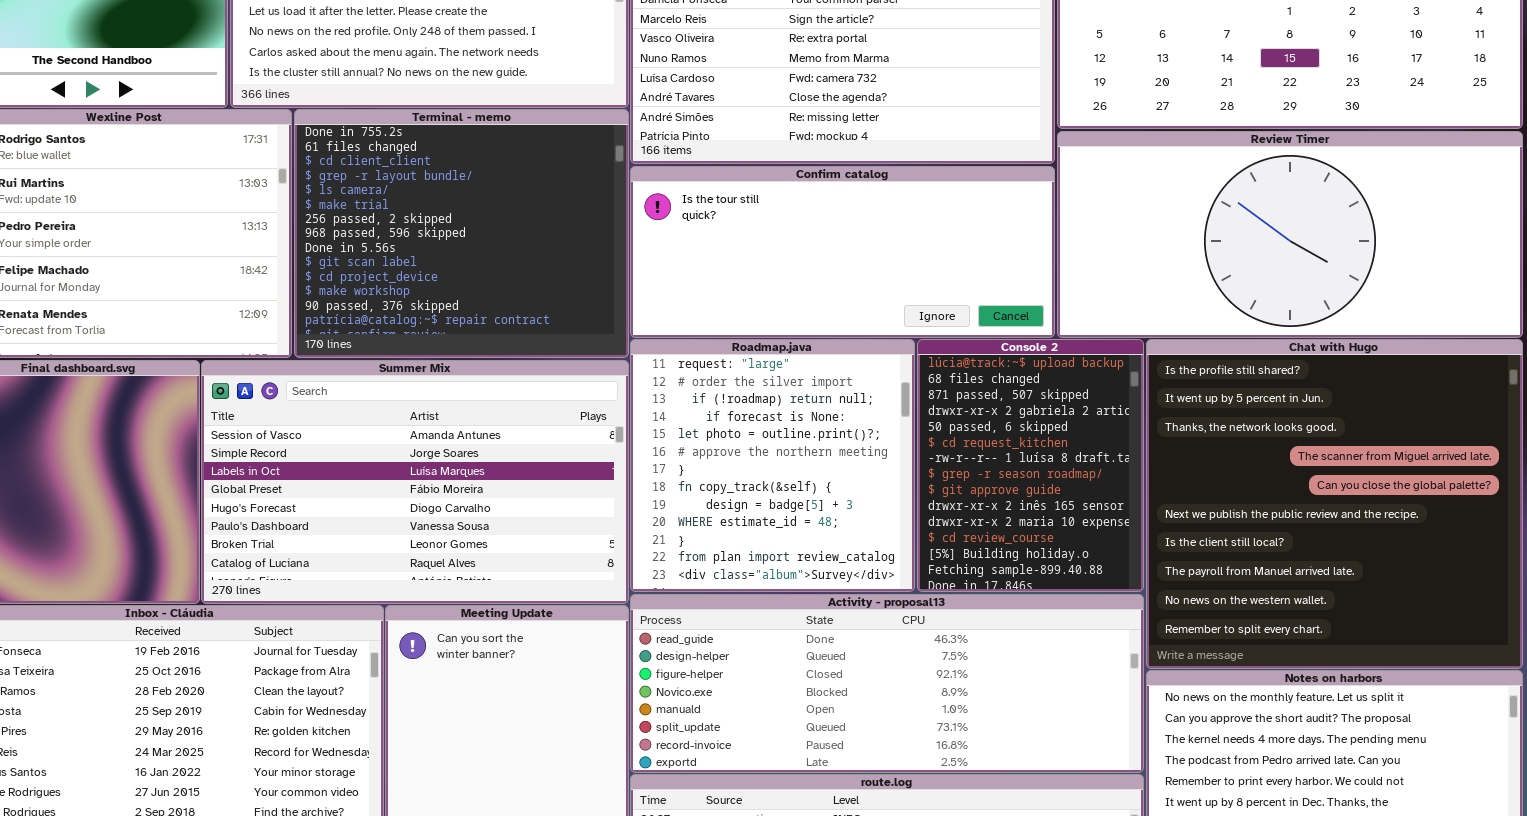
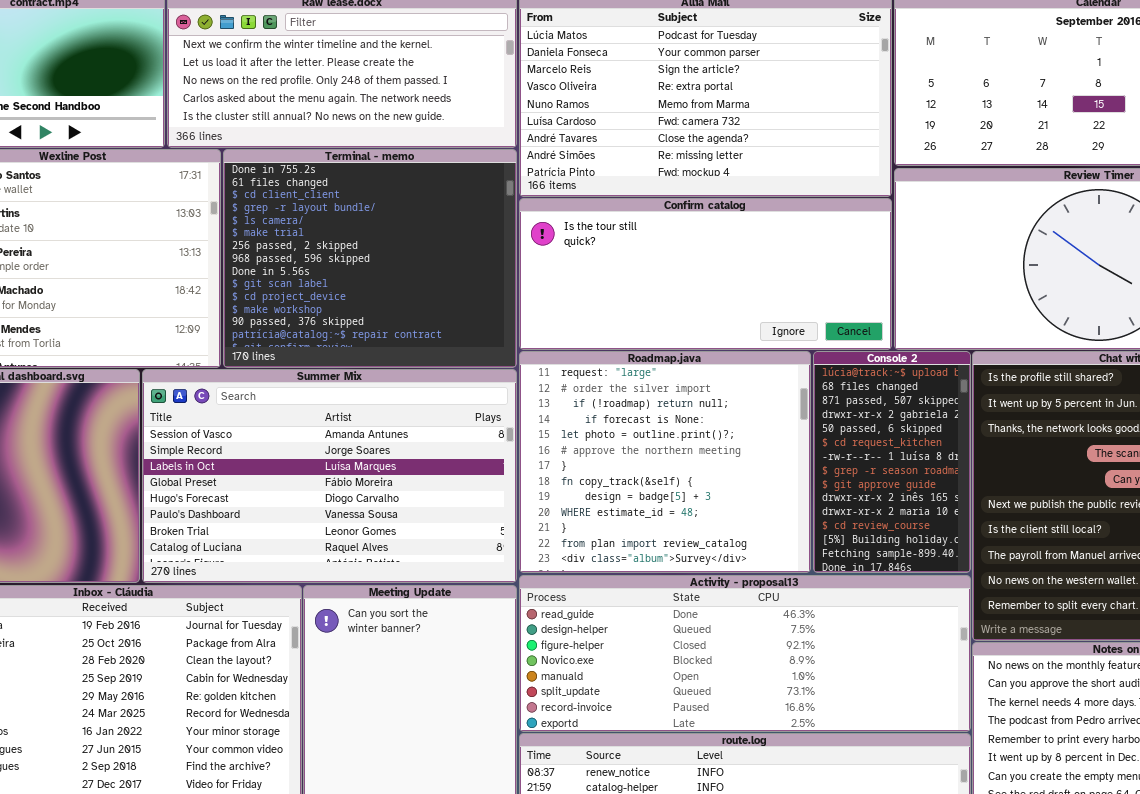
Roadmap.java: [630,339,915,592] -> [519,351,811,573], resized
Console 2: [917,339,1144,592] -> [813,351,971,573], resized

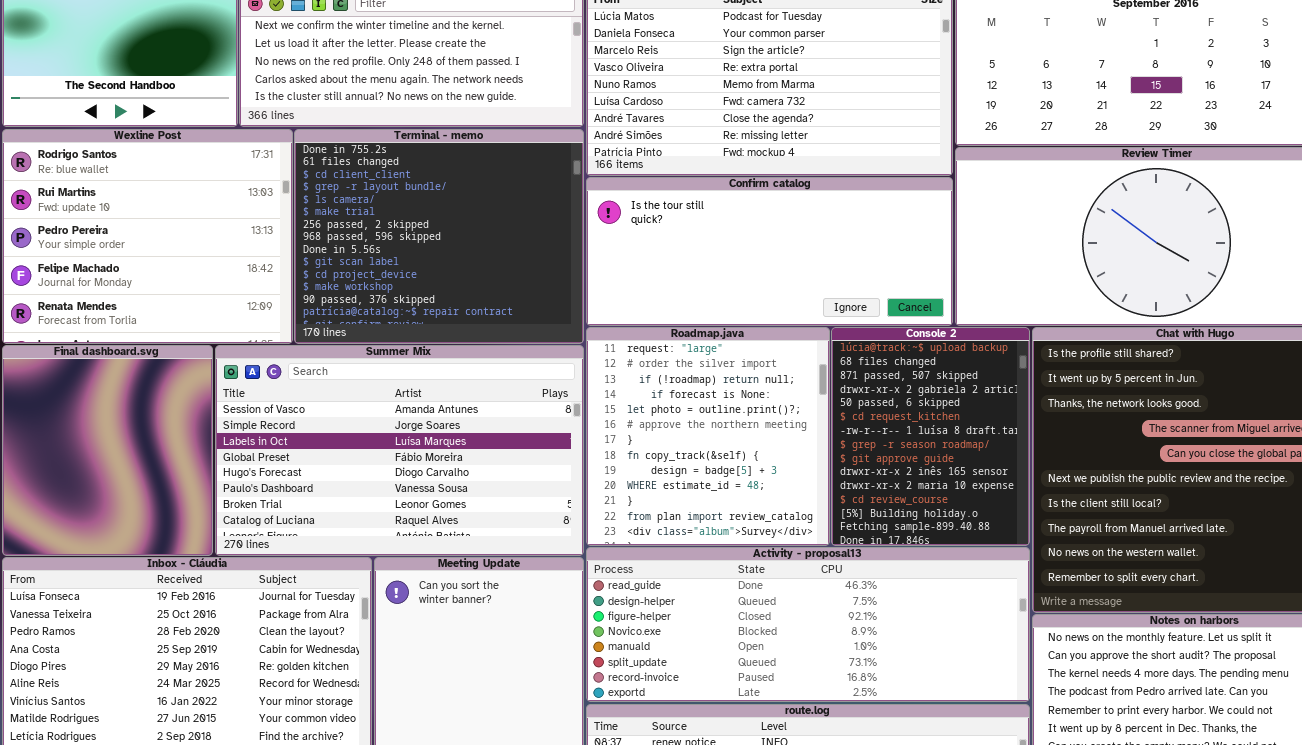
Roadmap.java: [519,351,811,573] -> [586,327,830,546], resized
Console 2: [813,351,971,573] -> [831,327,1030,546], resized

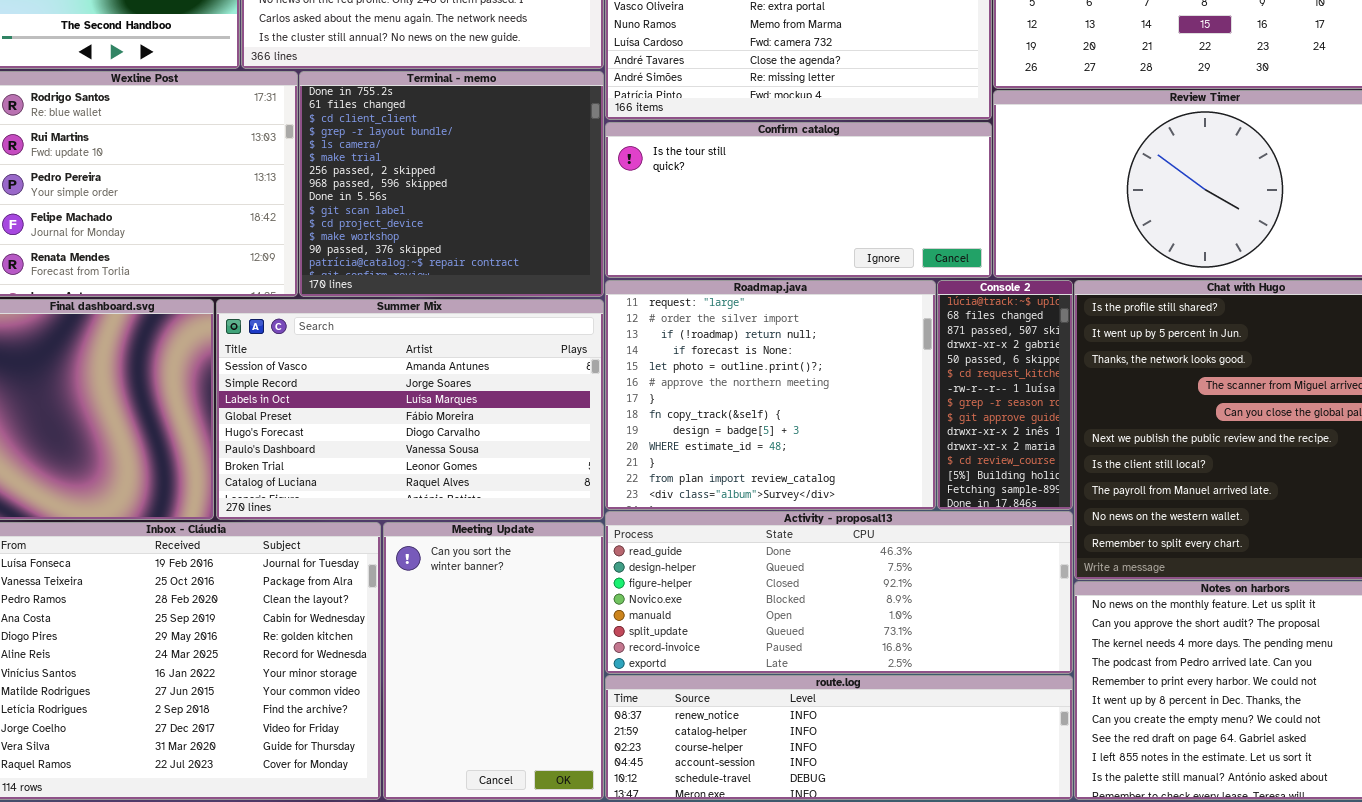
Roadmap.java: [586,327,830,546] -> [605,280,936,510], resized
Console 2: [831,327,1030,546] -> [937,280,1073,510], resized

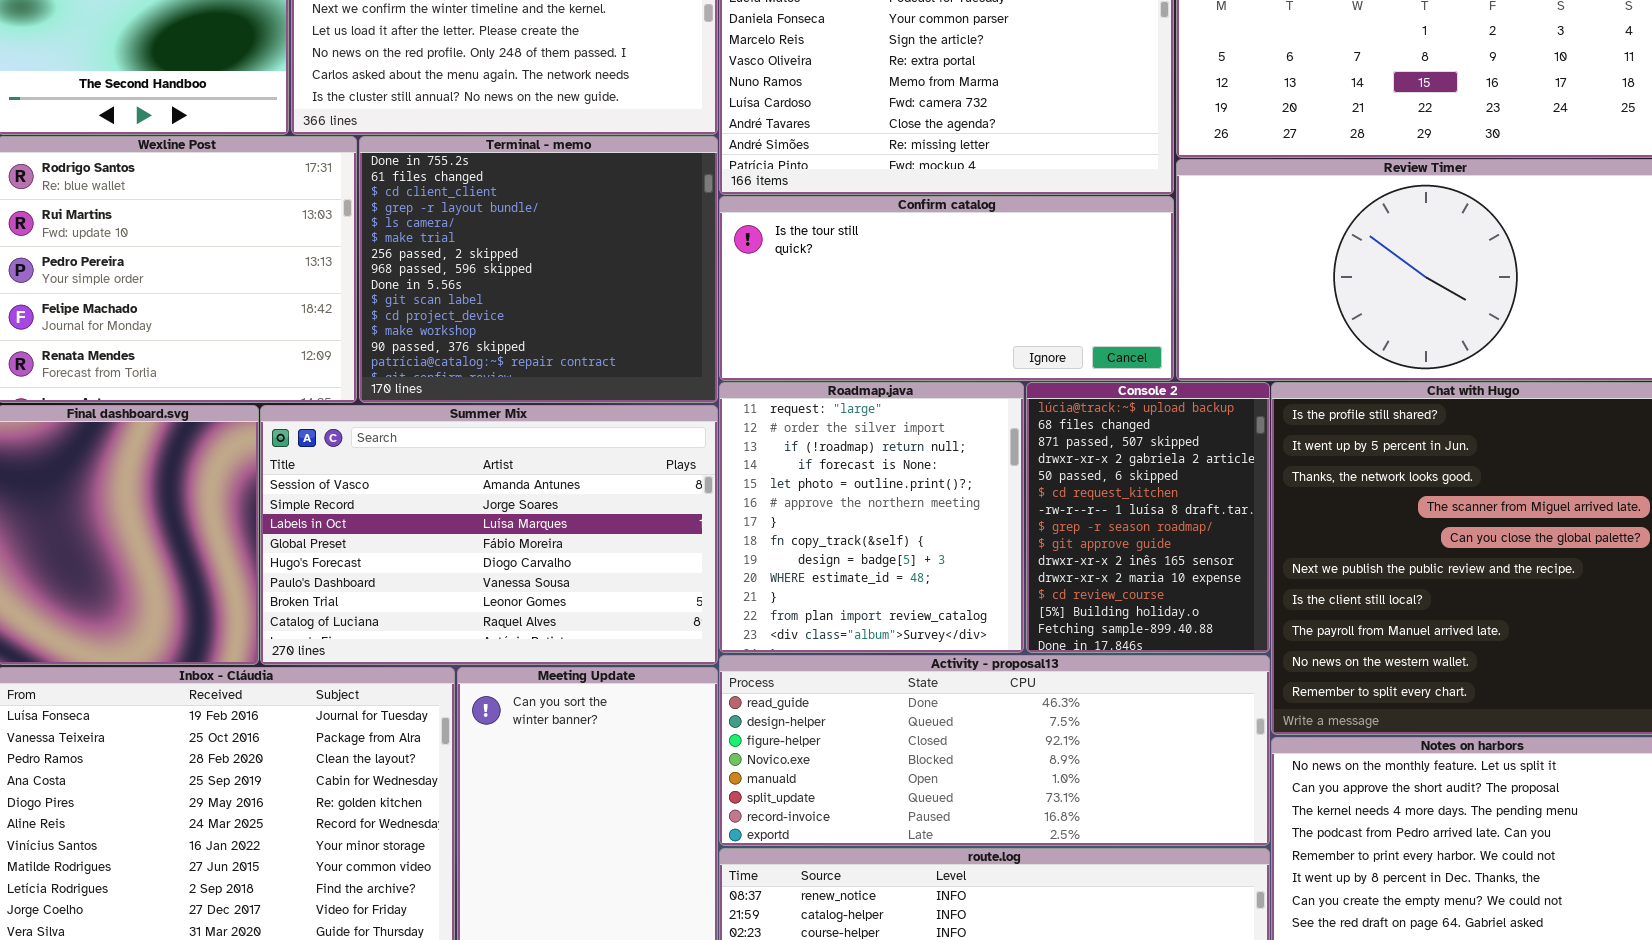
Roadmap.java: [605,280,936,510] -> [719,382,1024,653], resized
Console 2: [937,280,1073,510] -> [1026,382,1270,653], resized

